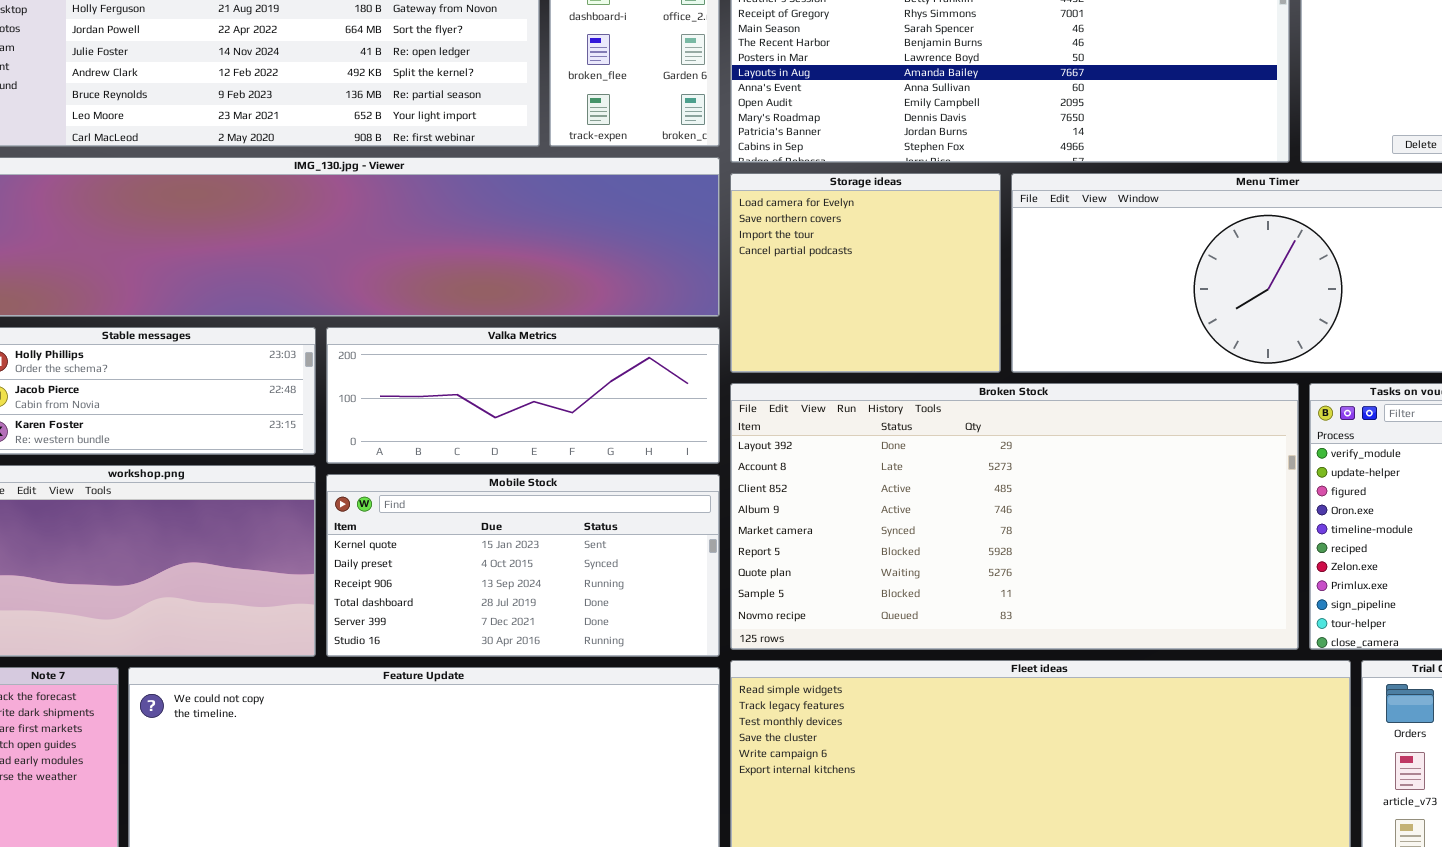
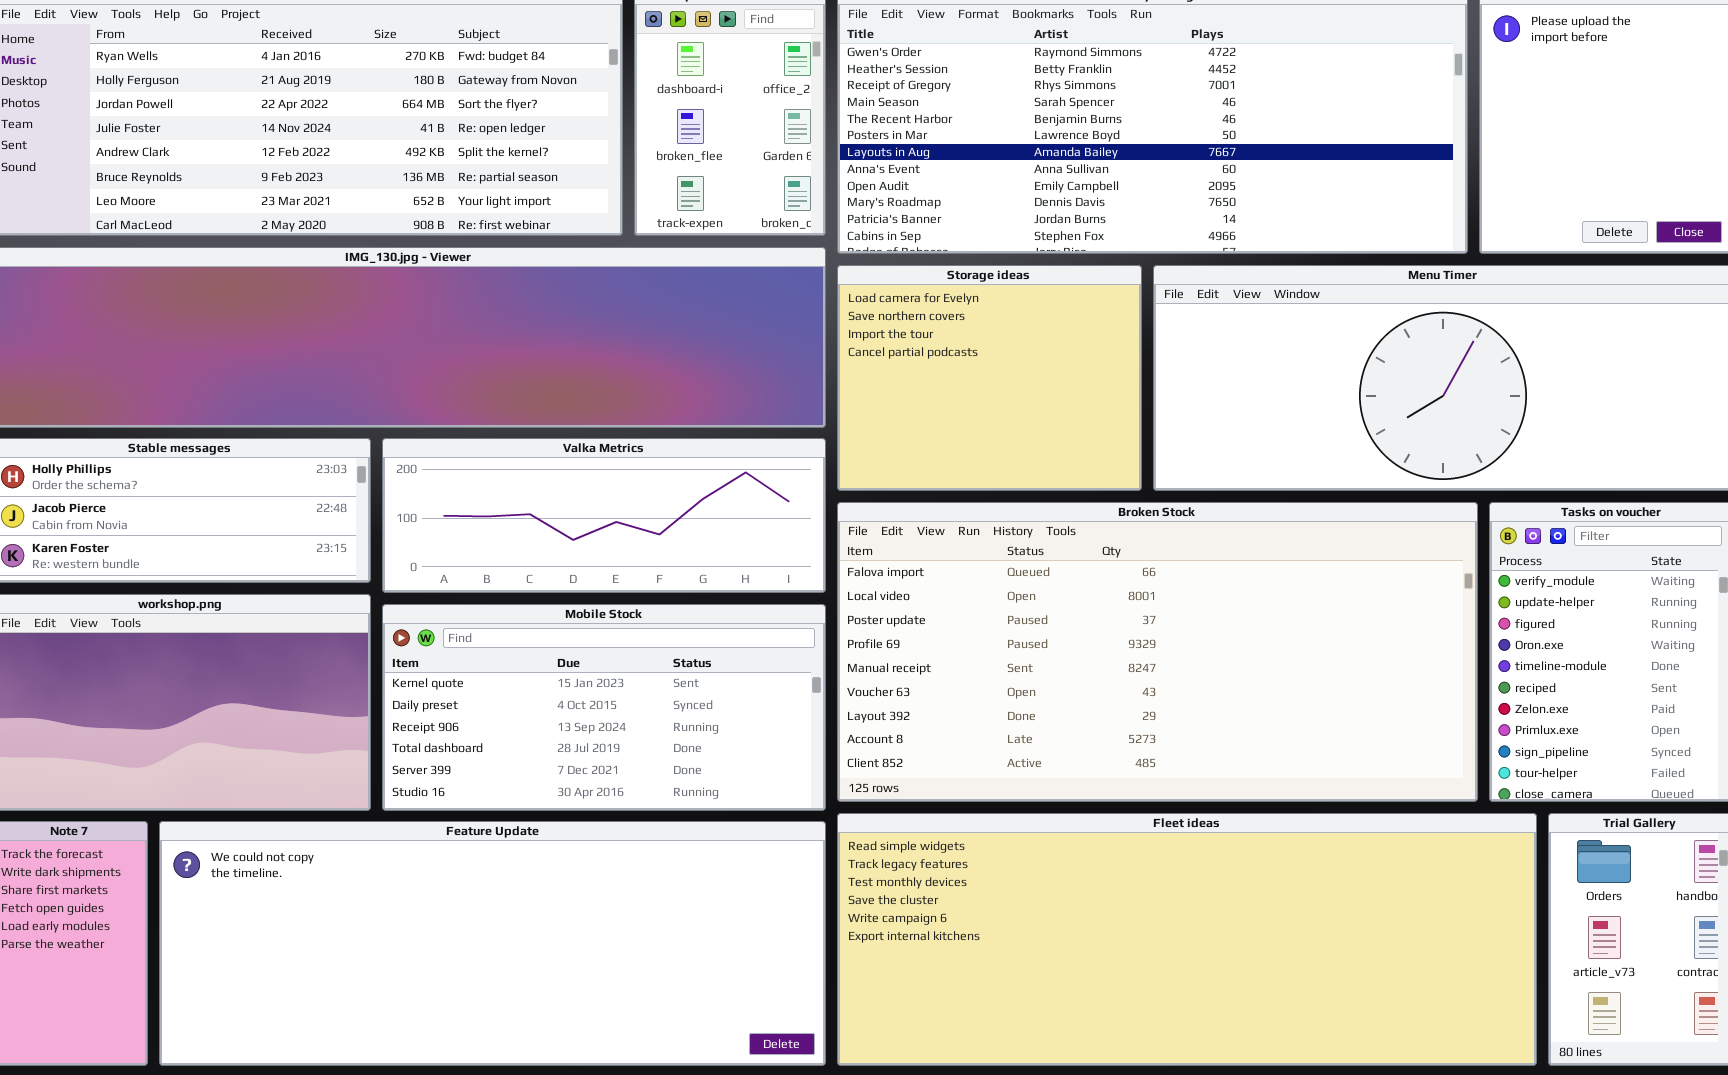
Broken Stock: [730,383,1299,650] -> [837,502,1478,802], scrolled up 6 rows

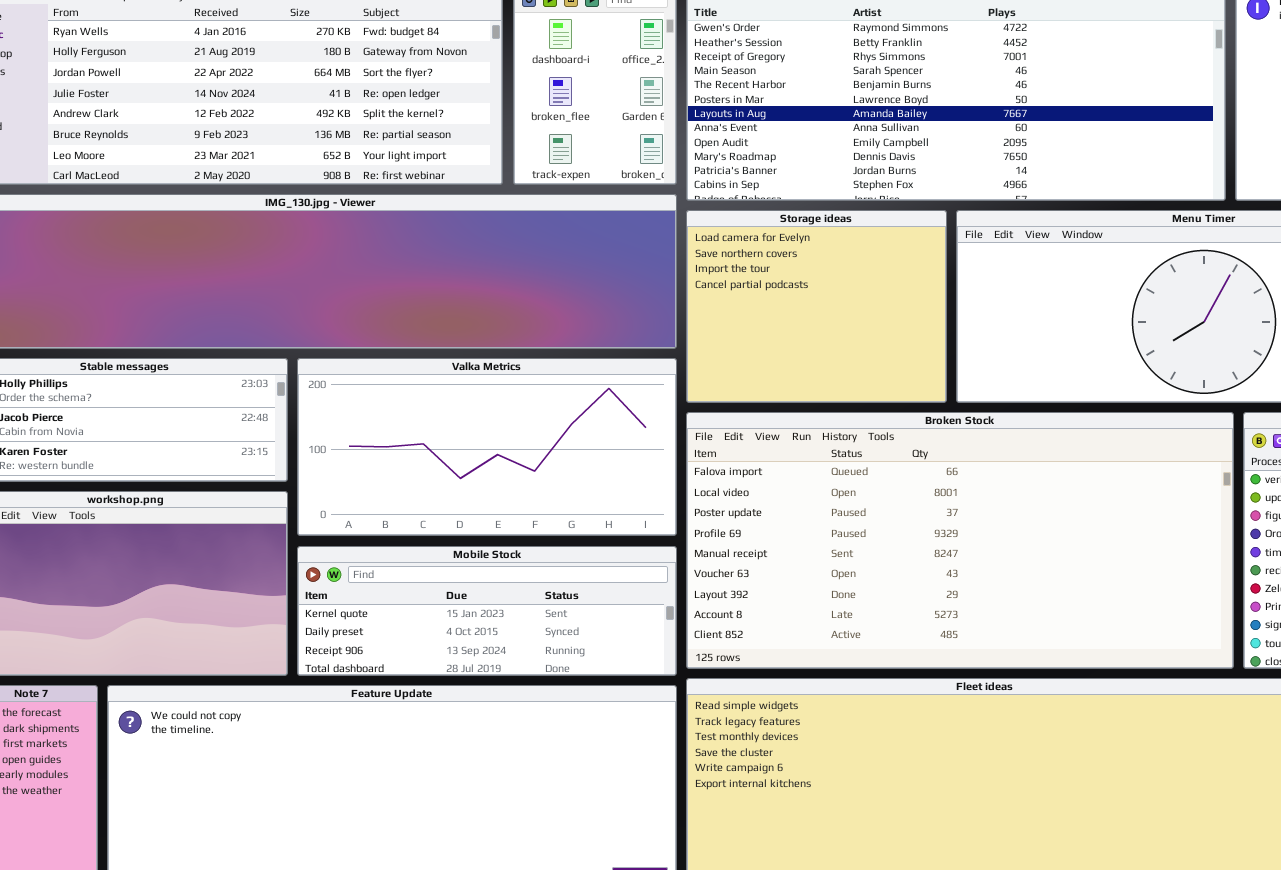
Valka Metrics: [382,438,826,593] -> [297,358,677,536], resized
Mobile Stock: [382,604,826,811] -> [297,546,677,676], resized

